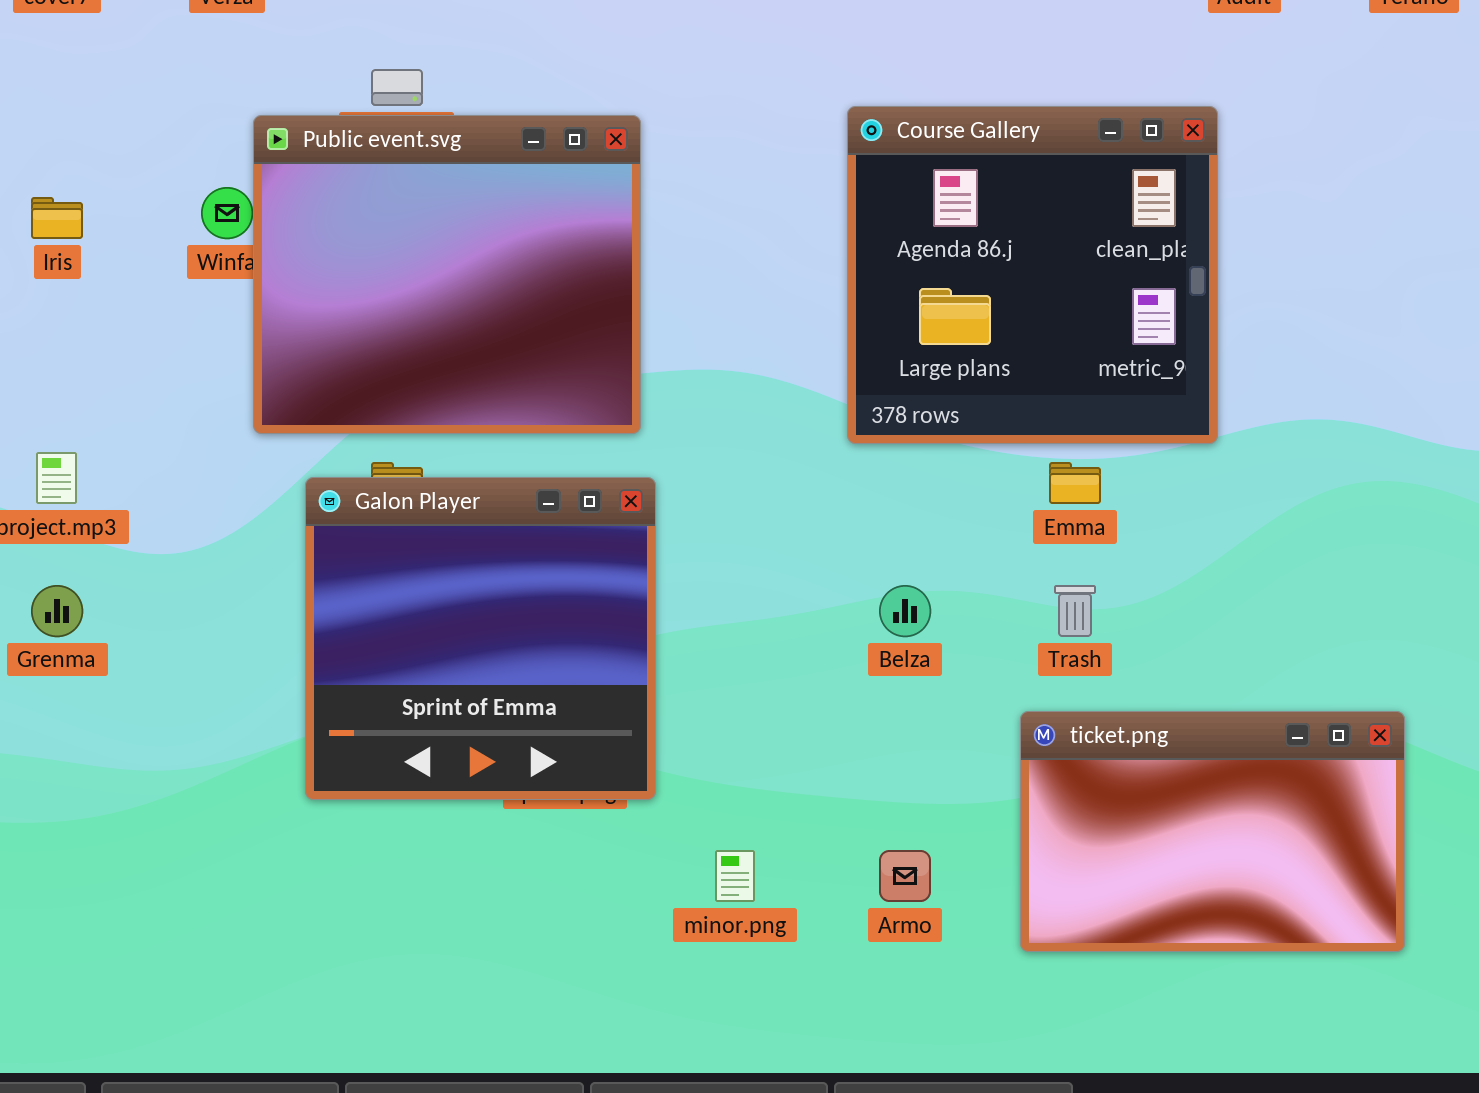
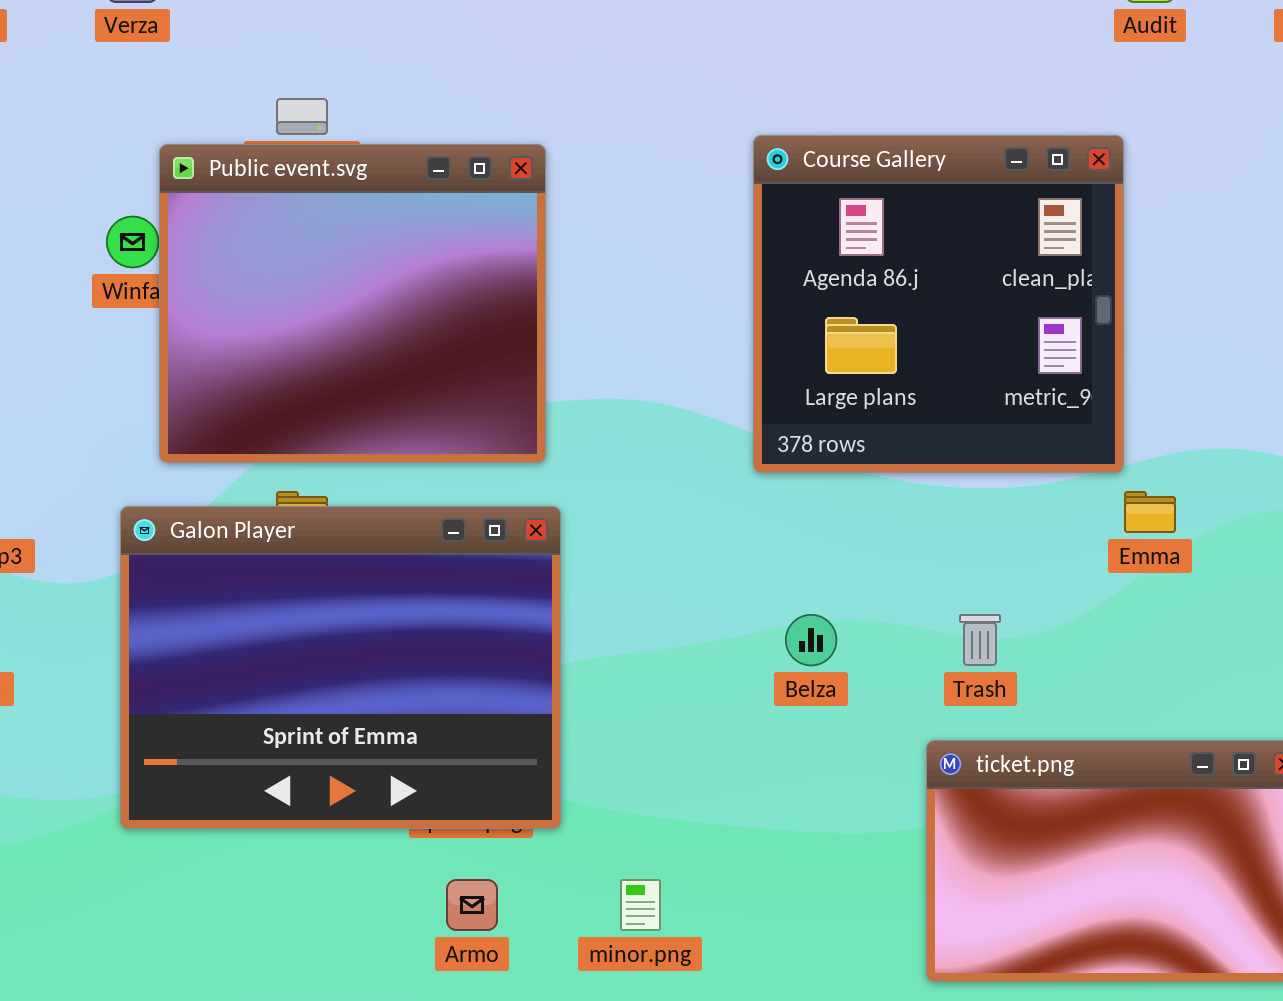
Emma: [1049,462,1101,504] -> [1124,491,1176,533], moved
Galon Player: [305,477,656,800] -> [120,506,561,829], resized
Armo: [879,850,931,902] -> [446,879,498,931], moved

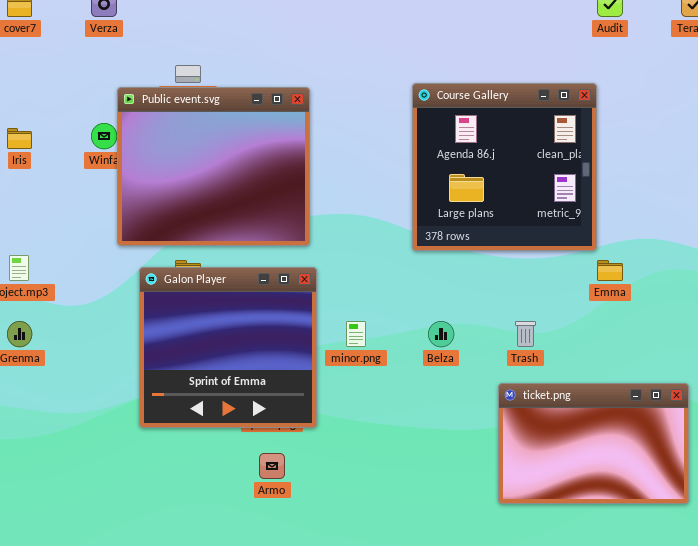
Galon Player: [120,506,561,829] -> [139,267,317,428], resized
minor.png: [620,879,661,931] -> [346,321,366,347], moved

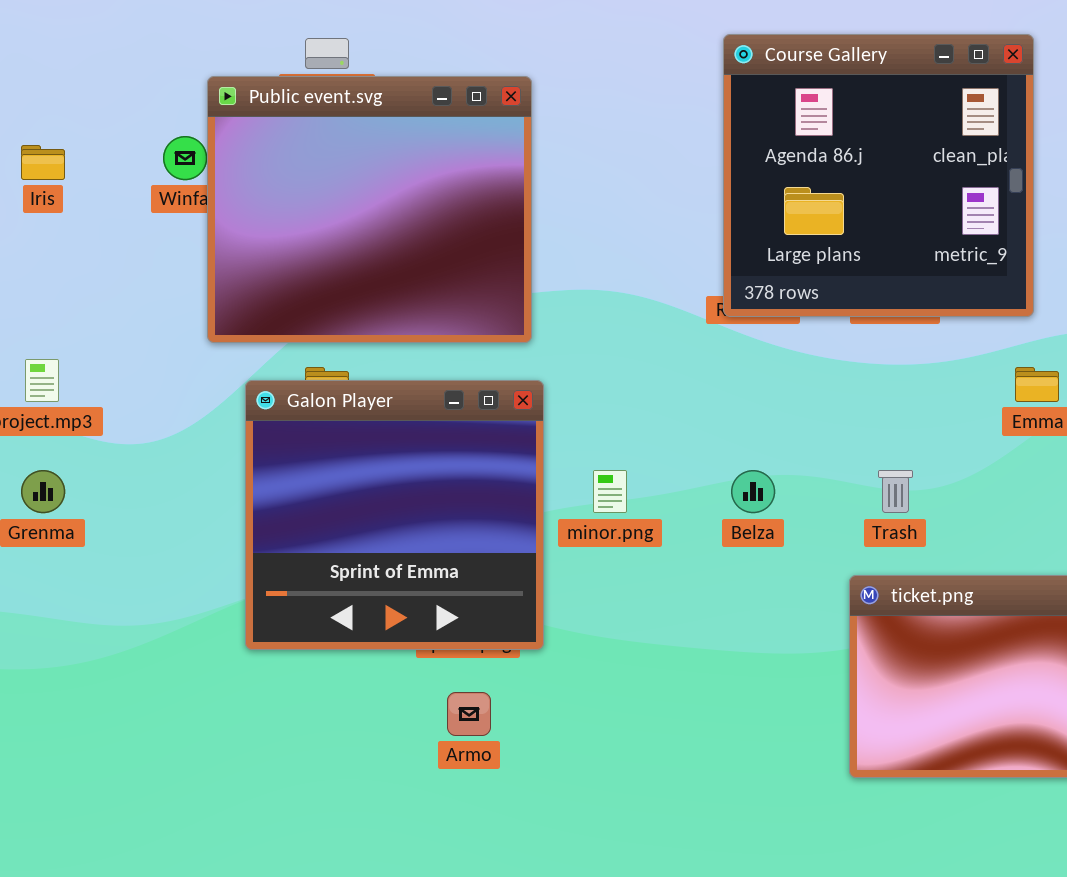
Course Gallery: [412,83,597,251] -> [723,34,1034,317], moved

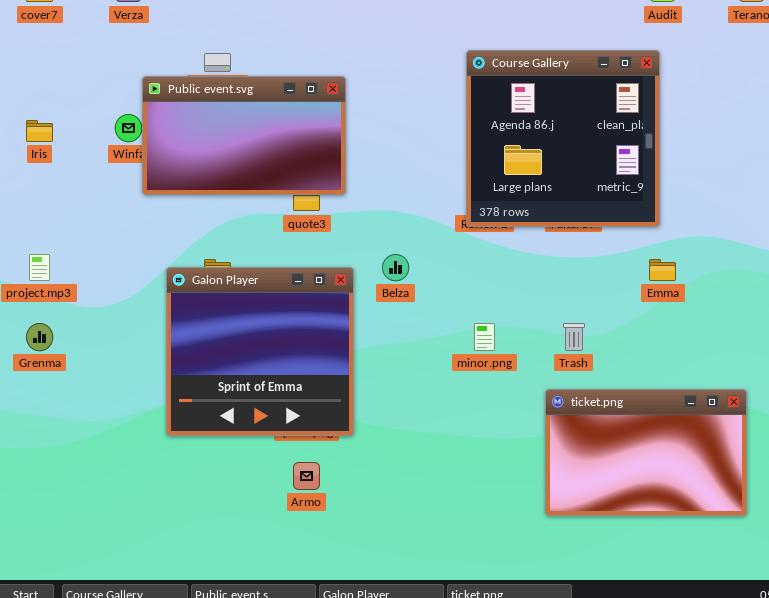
Public event.svg: [207,76,532,343] -> [142,76,346,195], resized
minor.png: [593,470,627,513] -> [474,323,495,351], moved
Belza: [731,470,775,513] -> [382,254,409,281], moved

